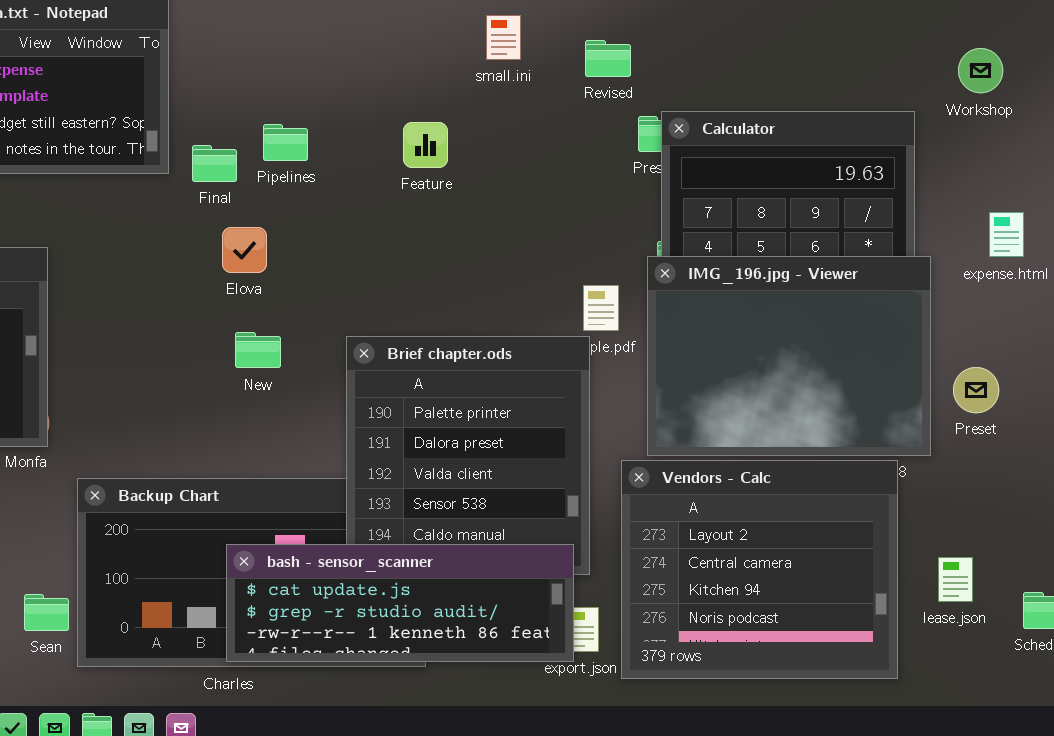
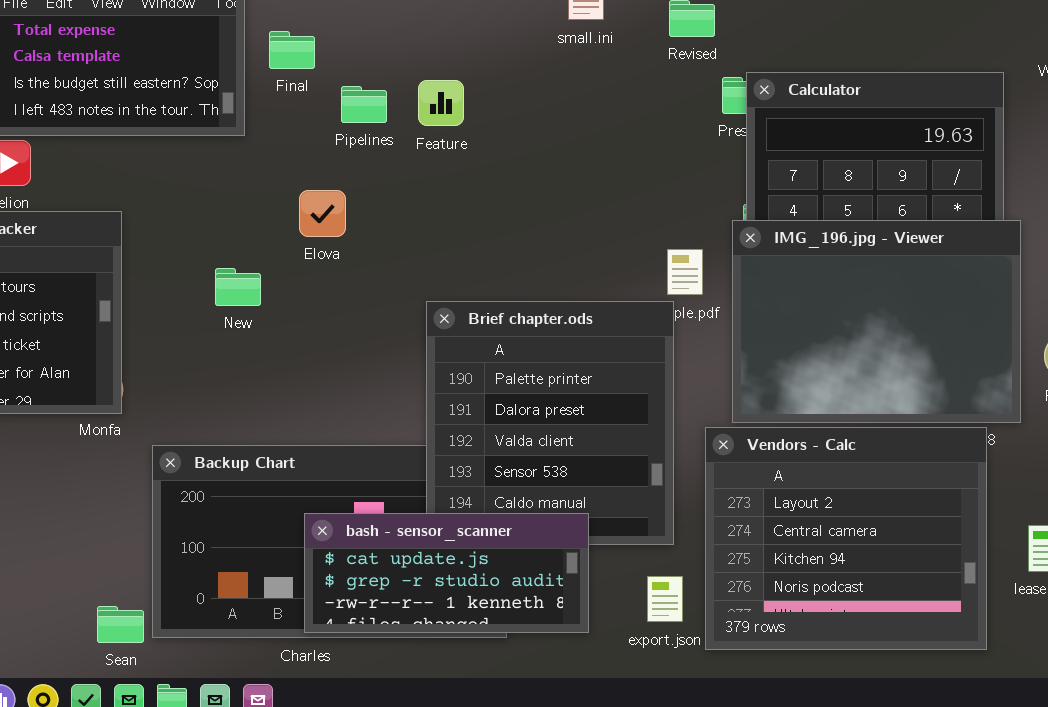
Feature: [403,122,448,168] -> [418,80,464,126], moved
Final: [192,145,237,182] -> [269,31,315,69], moved
New: [235,332,281,368] -> [215,268,261,306], moved
bash - sensor_scanner: [226,544,574,662] -> [304,513,589,633], resized
Sean: [24,594,69,631] -> [97,606,144,643], moved

